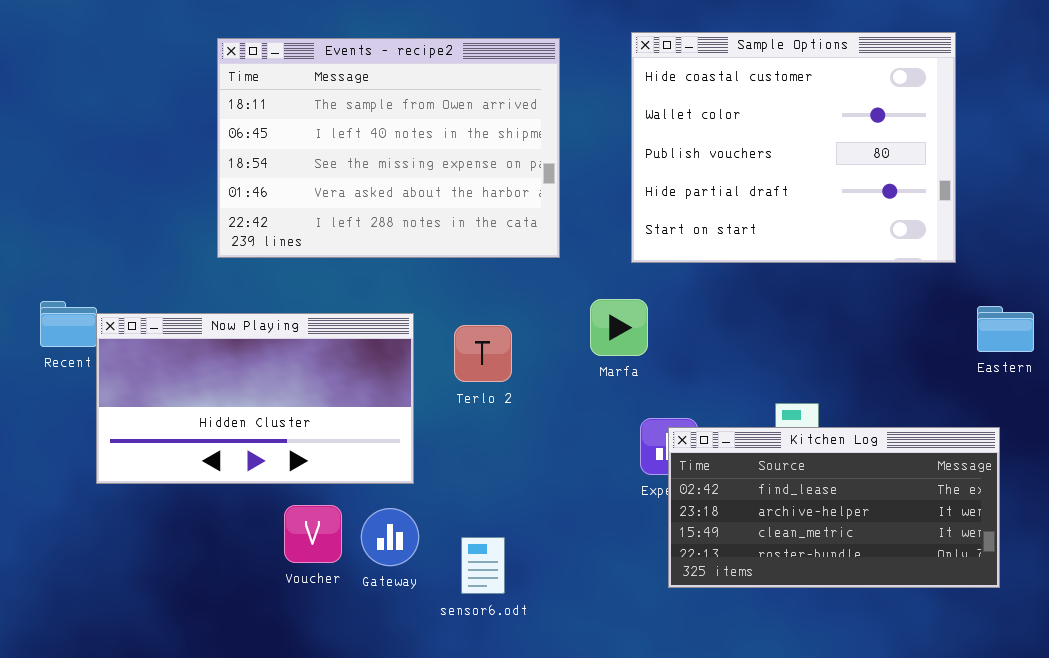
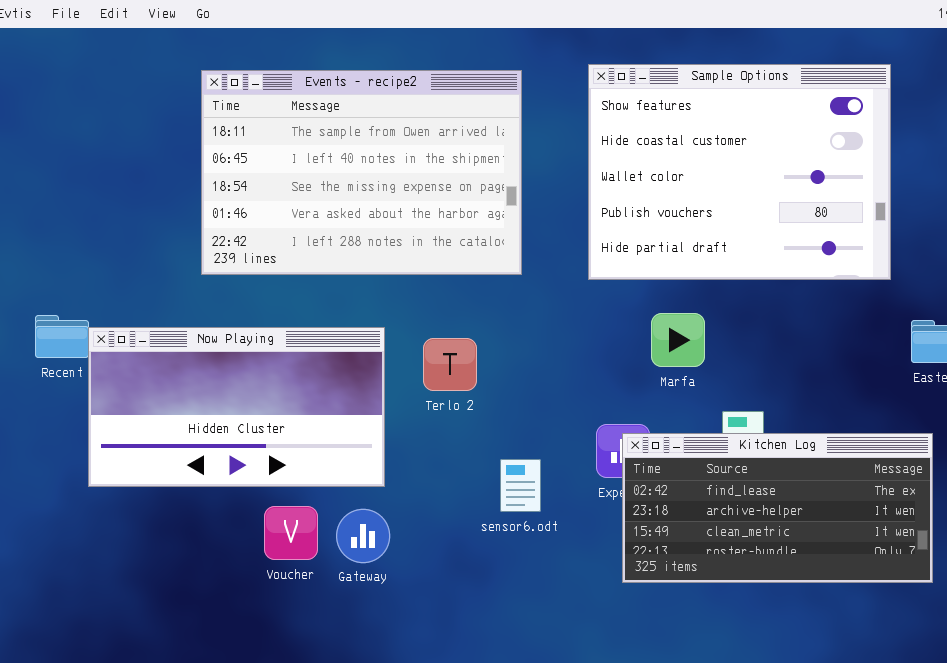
Sample Options: [631,32,956,263] -> [588,64,891,280], scrolled up 1 row
Marfa: [590,299,648,356] -> [651,313,705,367], moved
sensor6.odt: [461,537,505,594] -> [500,459,541,512], moved

